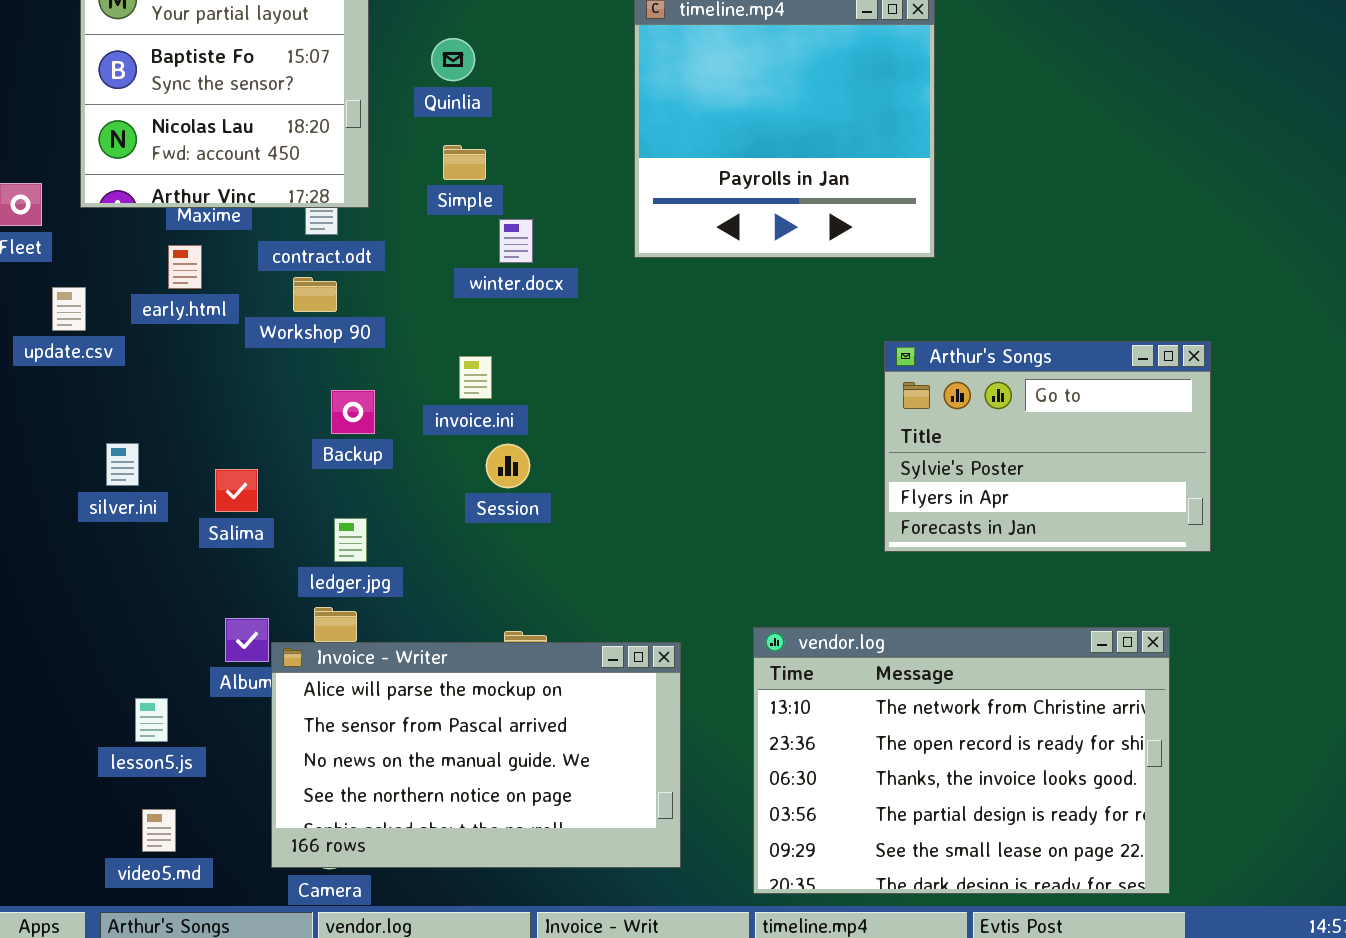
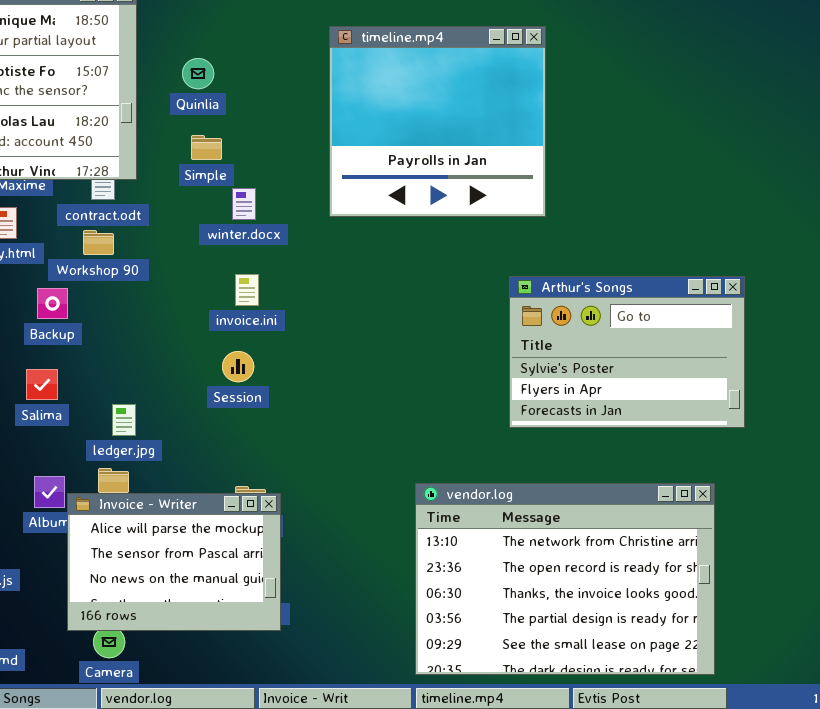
invoice.ini: [459,356,492,399] -> [235,274,259,306], moved
Backup: [331,390,375,434] -> [37,288,68,319], moved
Invoice - Writer: [271,642,681,868] -> [67,493,281,631], resized

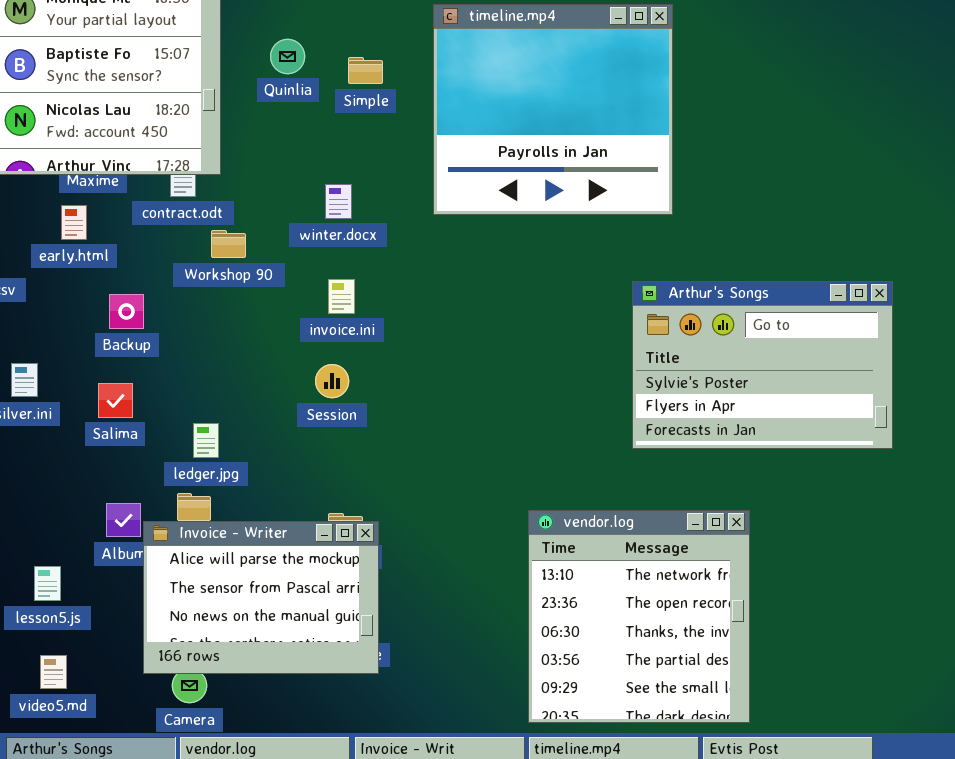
Simple: [191,135,222,160] -> [348,57,383,84], moved
Workshop 90: [83,230,114,255] -> [211,230,246,258], moved
vendor.log: [415,483,715,675] -> [528,510,750,723], resized

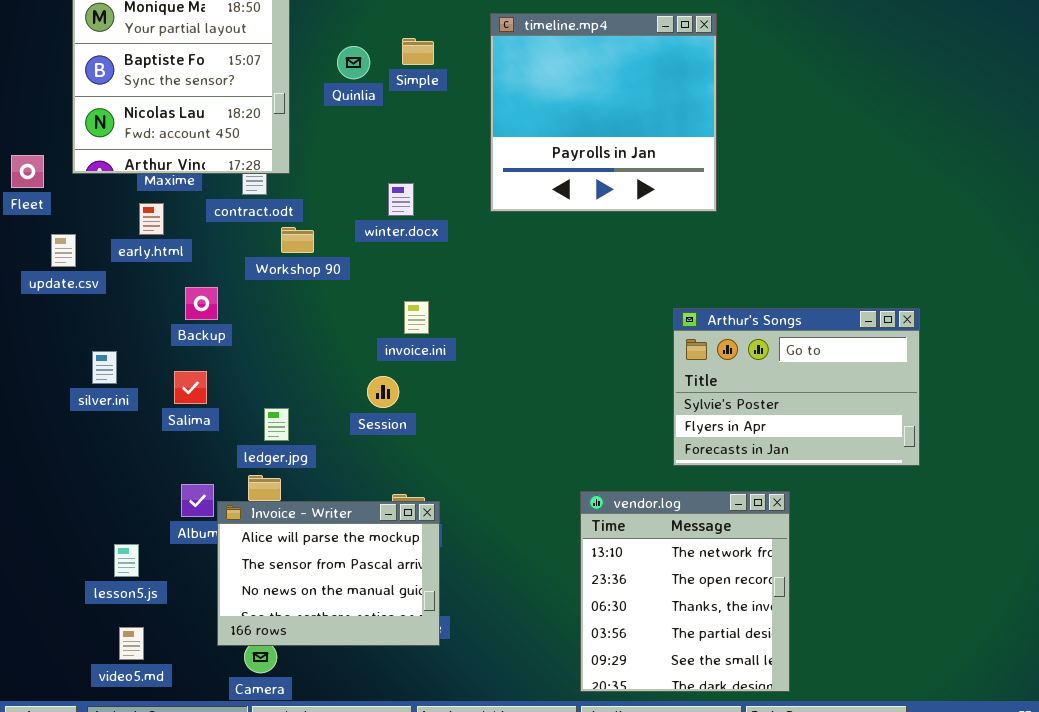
Simple: [348,57,383,84] -> [402,38,434,65], moved
invoice.ini: [328,279,355,314] -> [404,301,429,334], moved
Arthur's Songs: [632,281,893,449] -> [673,308,920,466], moved
Session: [315,364,349,398] -> [367,376,399,408], moved

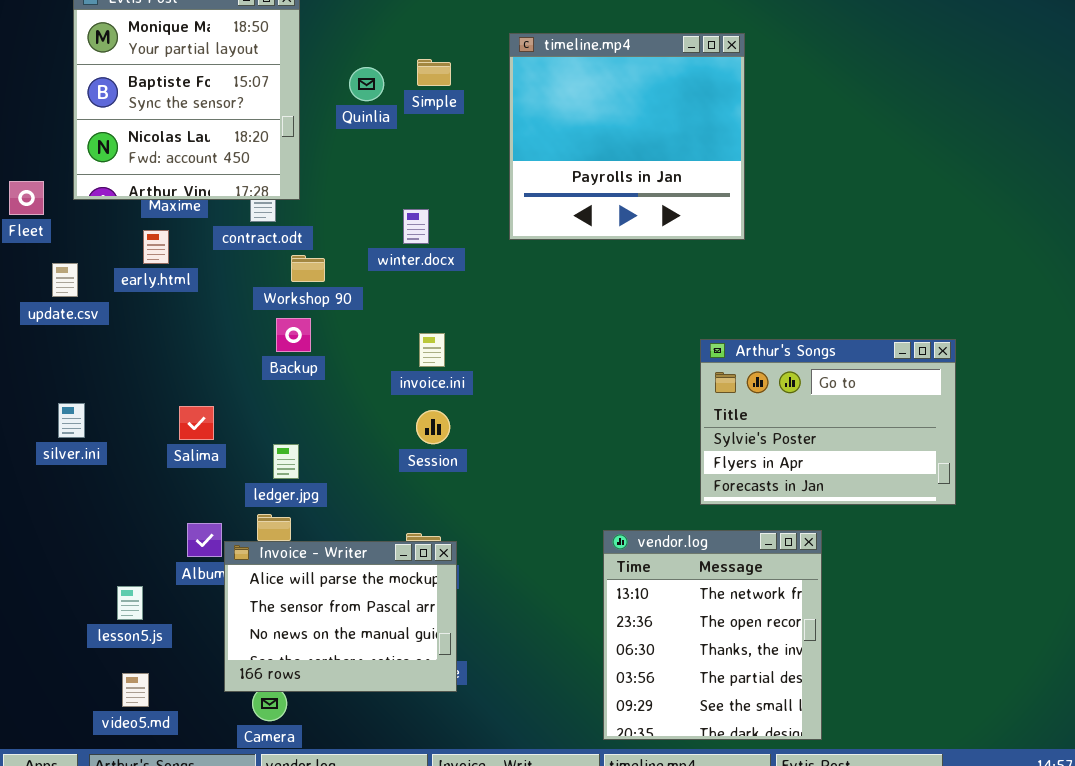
Backup: [185,287,218,320] -> [276,318,311,352], moved
silver.ini: [92,351,117,384] -> [58,403,85,438], moved
Session: [367,376,399,408] -> [416,410,450,444], moved

